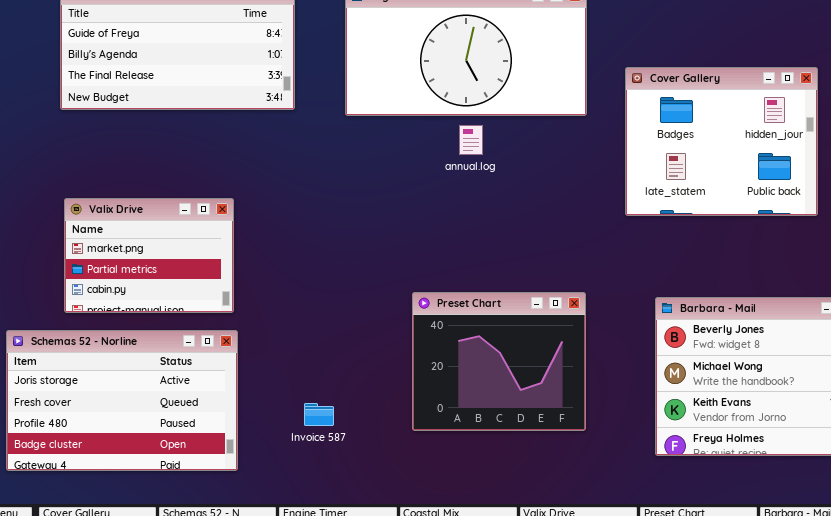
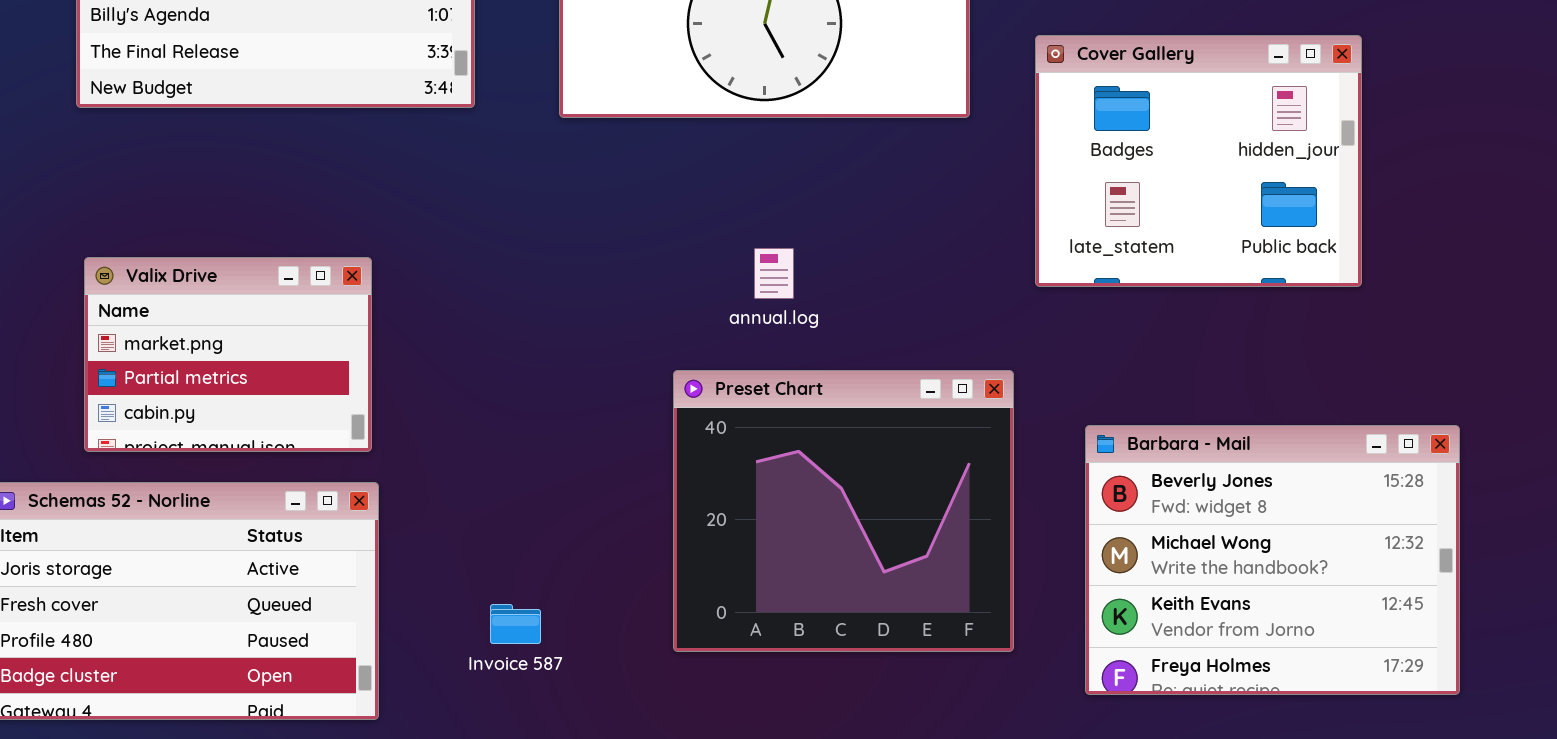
annual.log: [459,125,483,155] -> [754,248,794,299], moved
Preset Chart: [412,292,586,431] -> [673,370,1014,652], resized

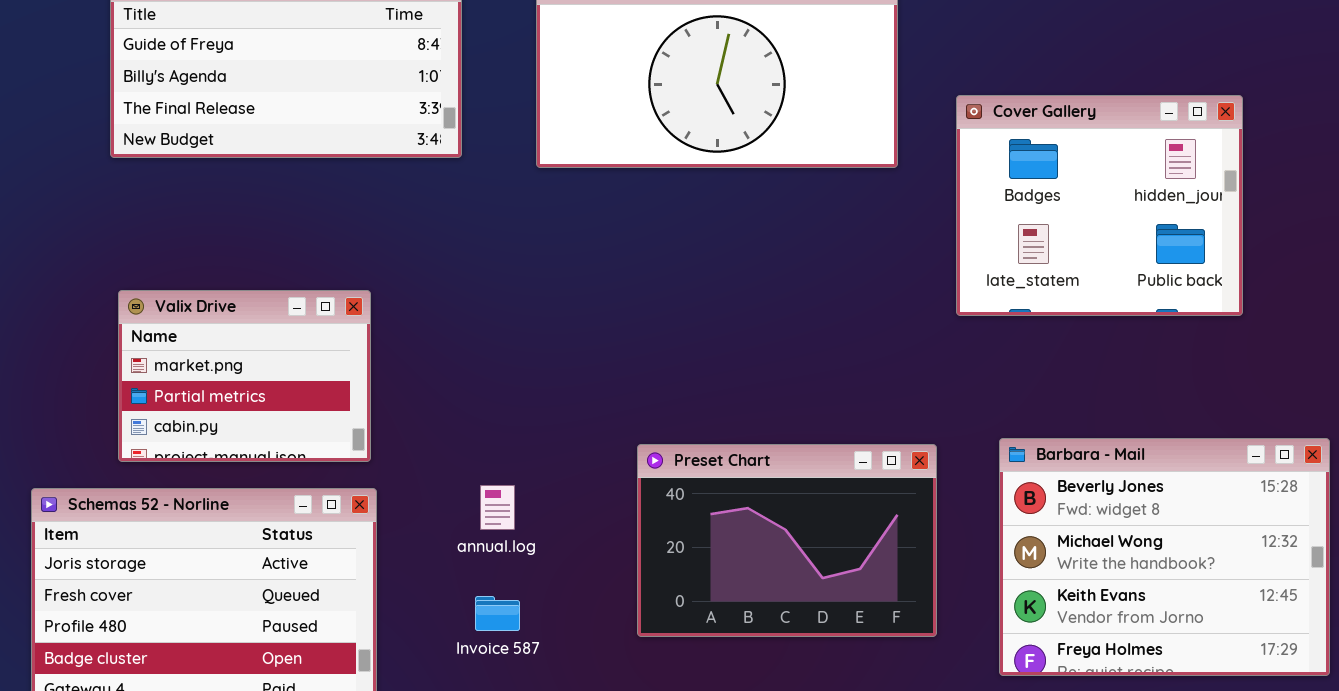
annual.log: [754,248,794,299] -> [480,485,515,530], moved
Preset Chart: [673,370,1014,652] -> [637,444,937,637], resized

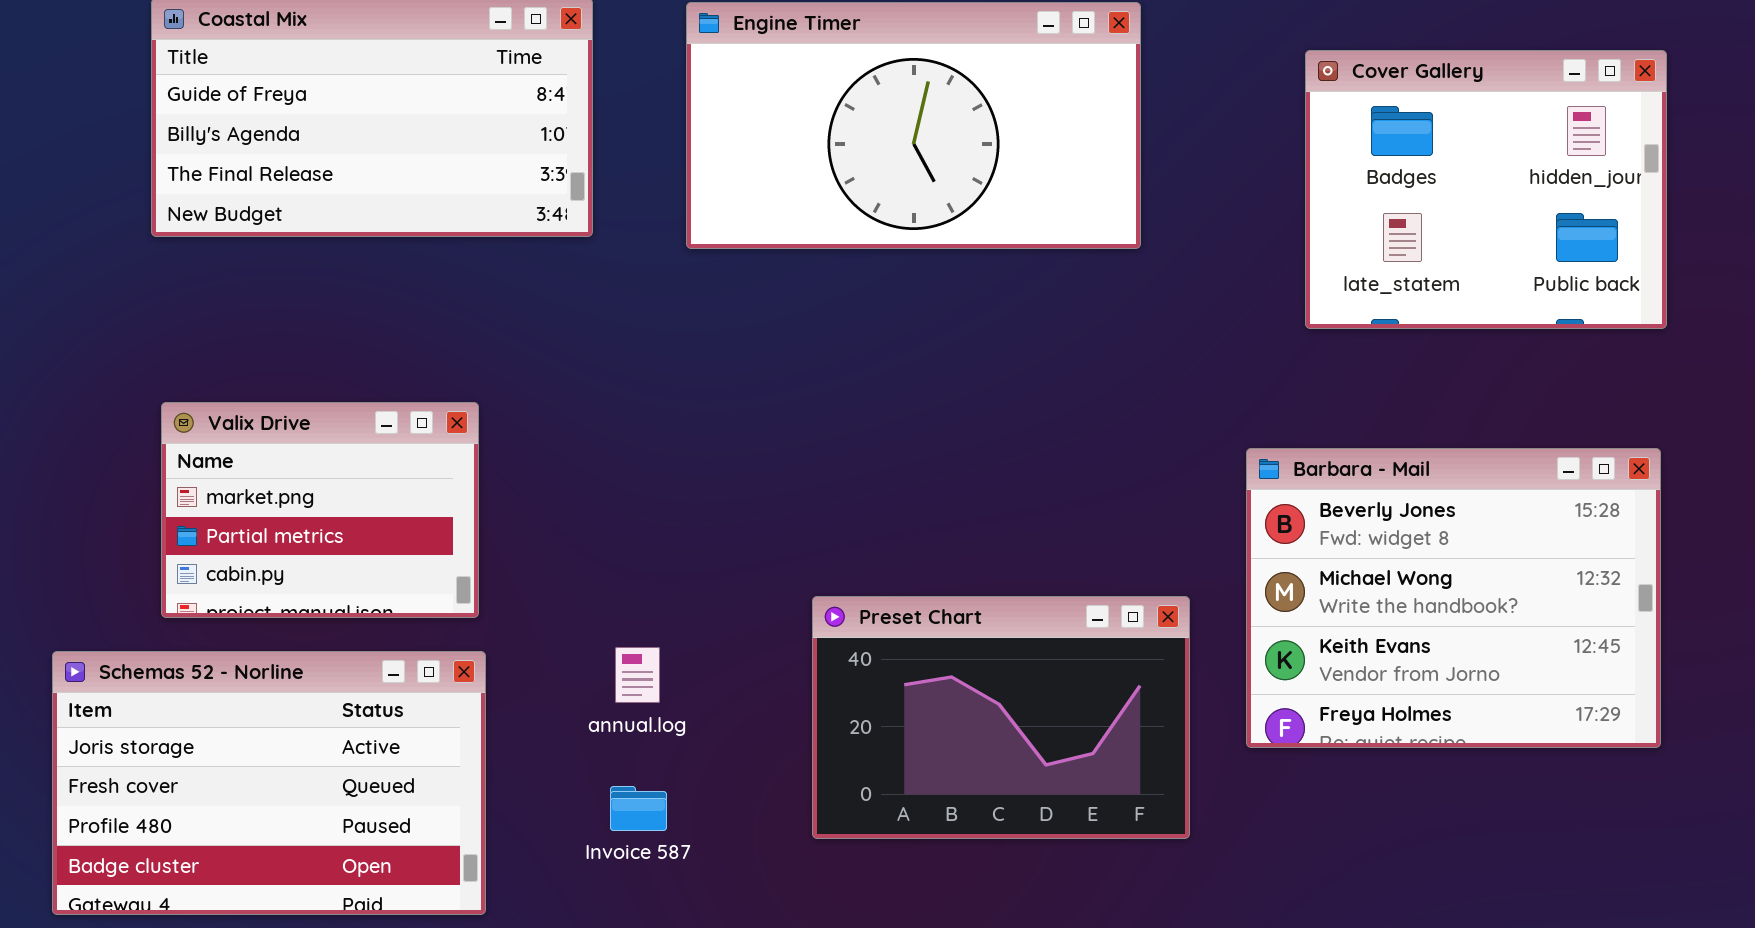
Cover Gallery: [956,95,1243,316] -> [1305,50,1667,329], moved
Barbara - Mail: [999,438,1330,676] -> [1246,448,1661,748], moved

